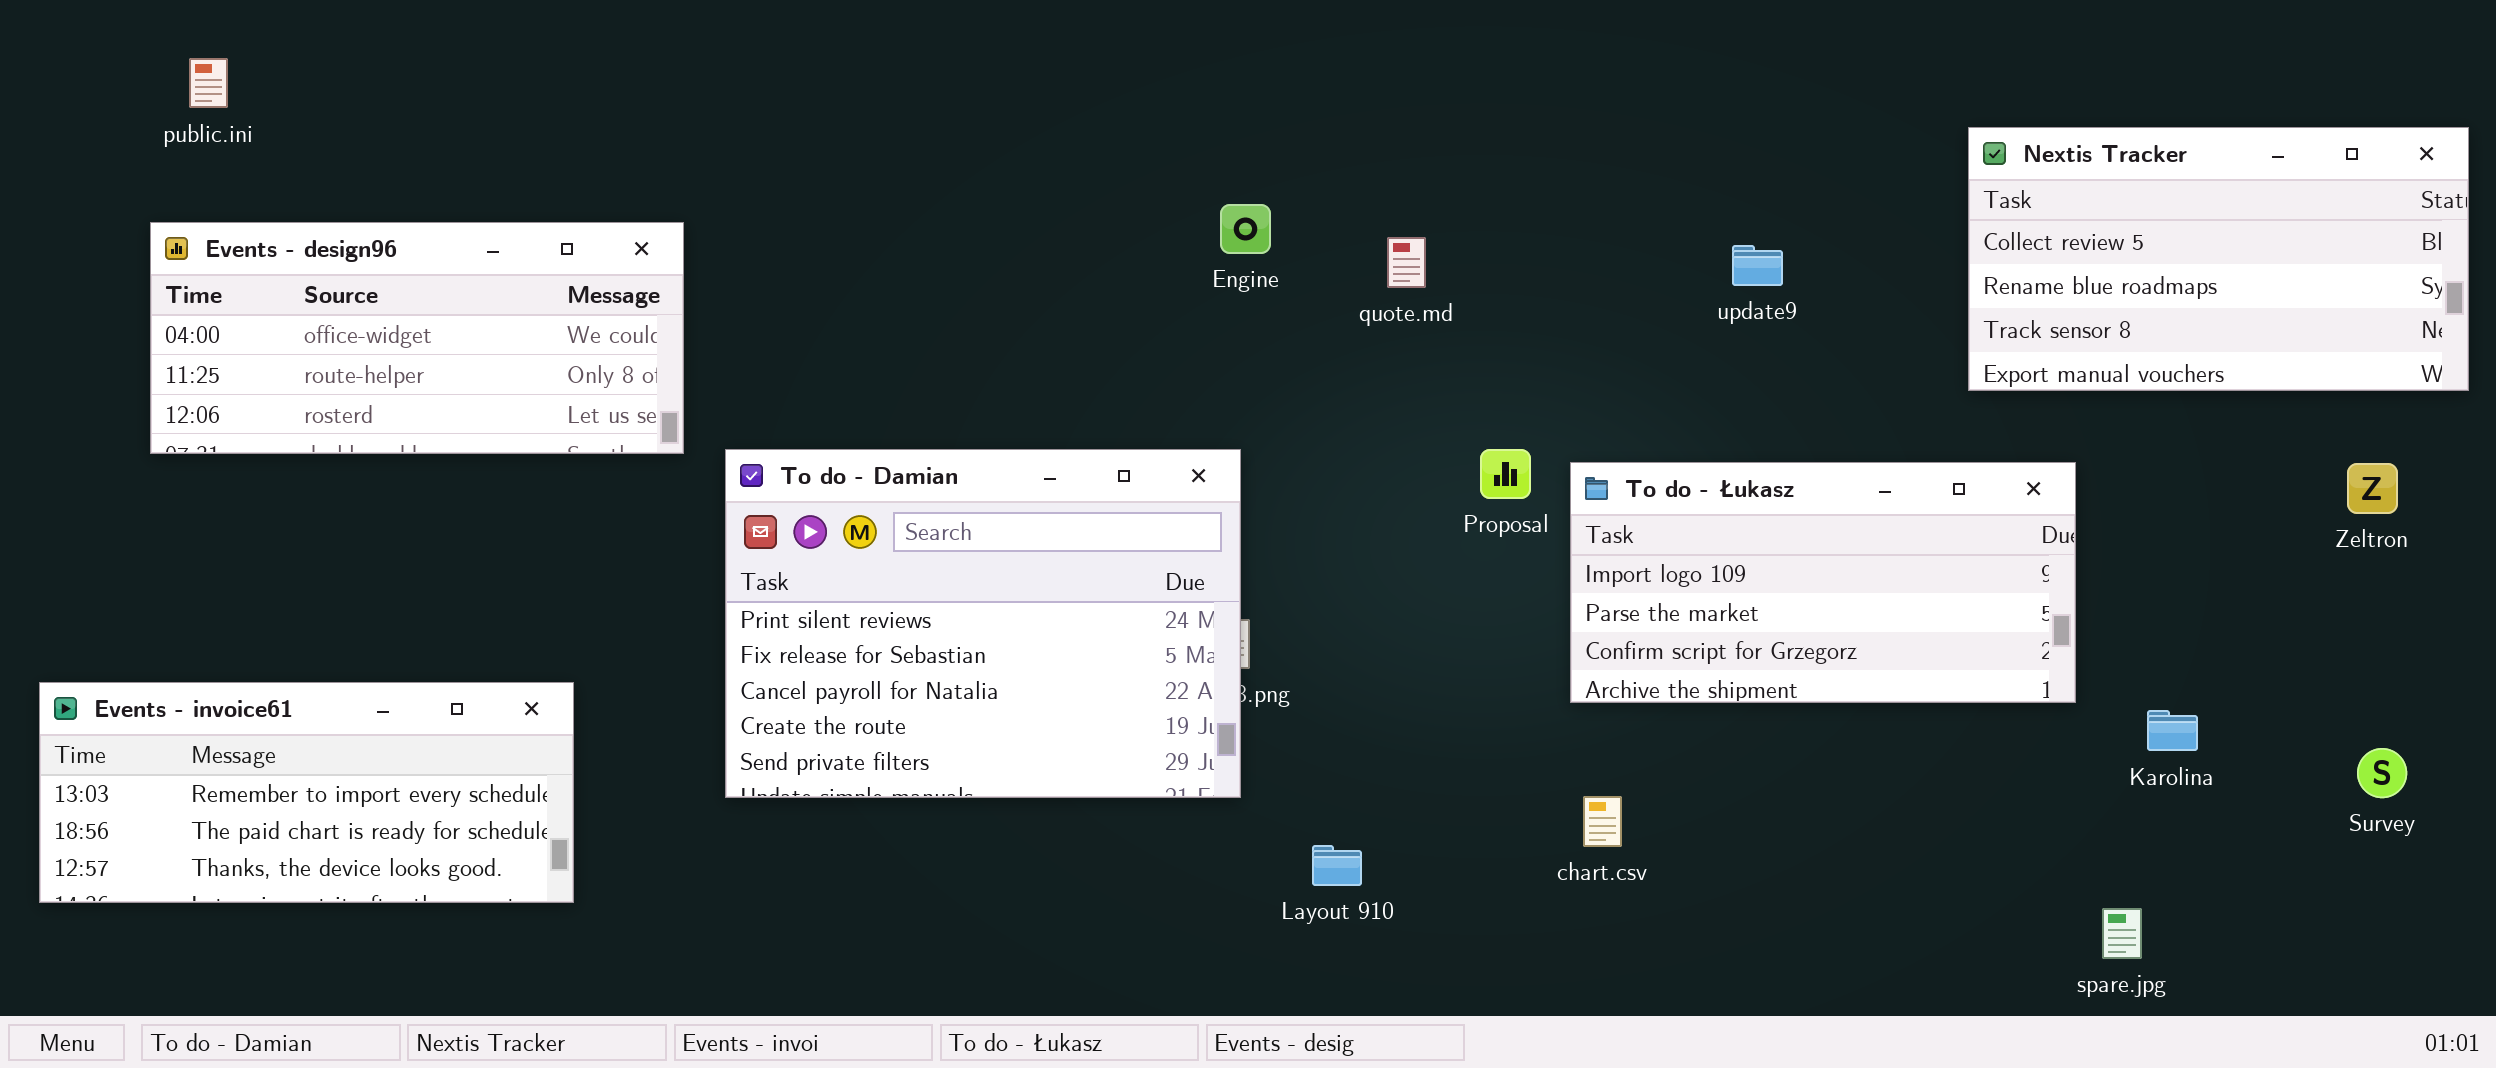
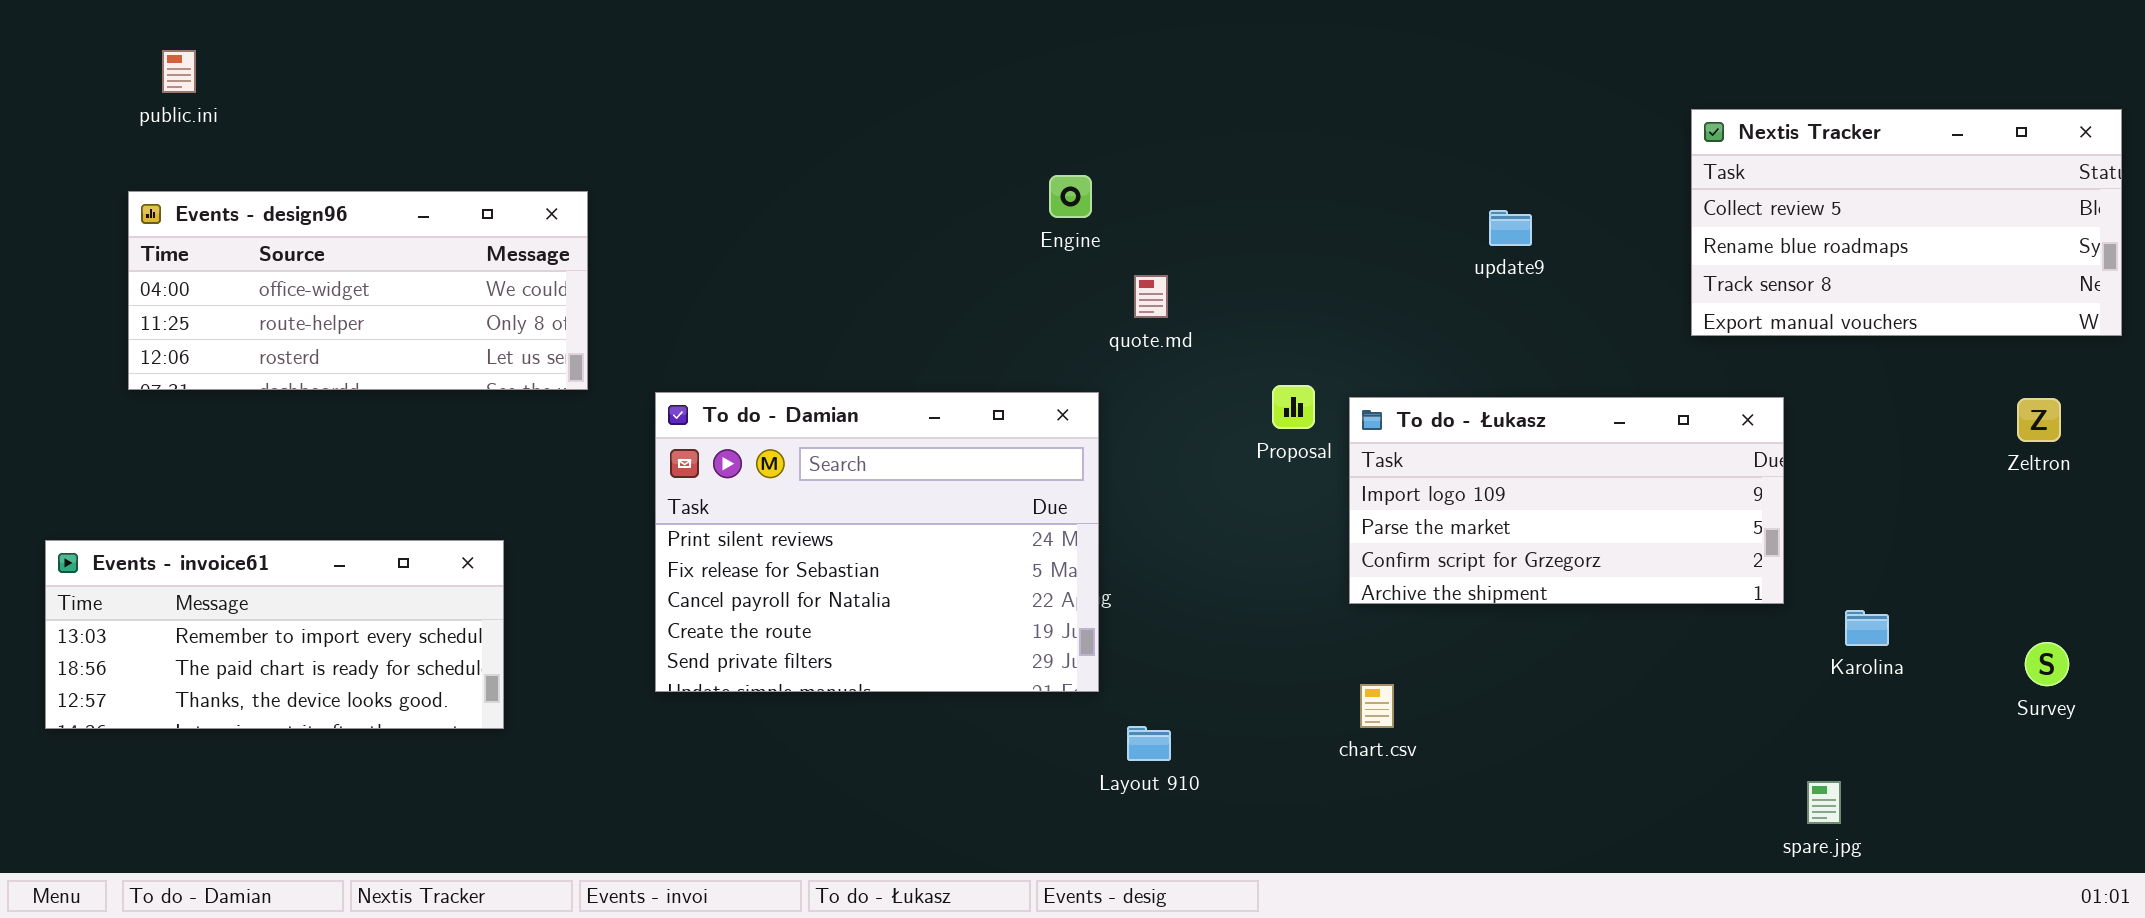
quote.md: [1387,237,1426,288] -> [1134,275,1168,318], moved
To do - Damian: [725,449,1241,798] -> [655,392,1099,692], moved
Events - invoice61: [39,682,574,903] -> [45,540,504,729], moved

